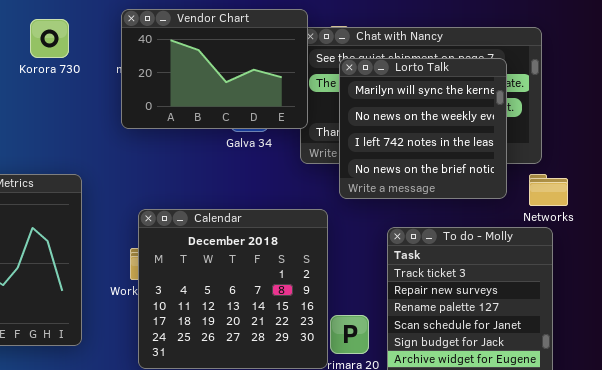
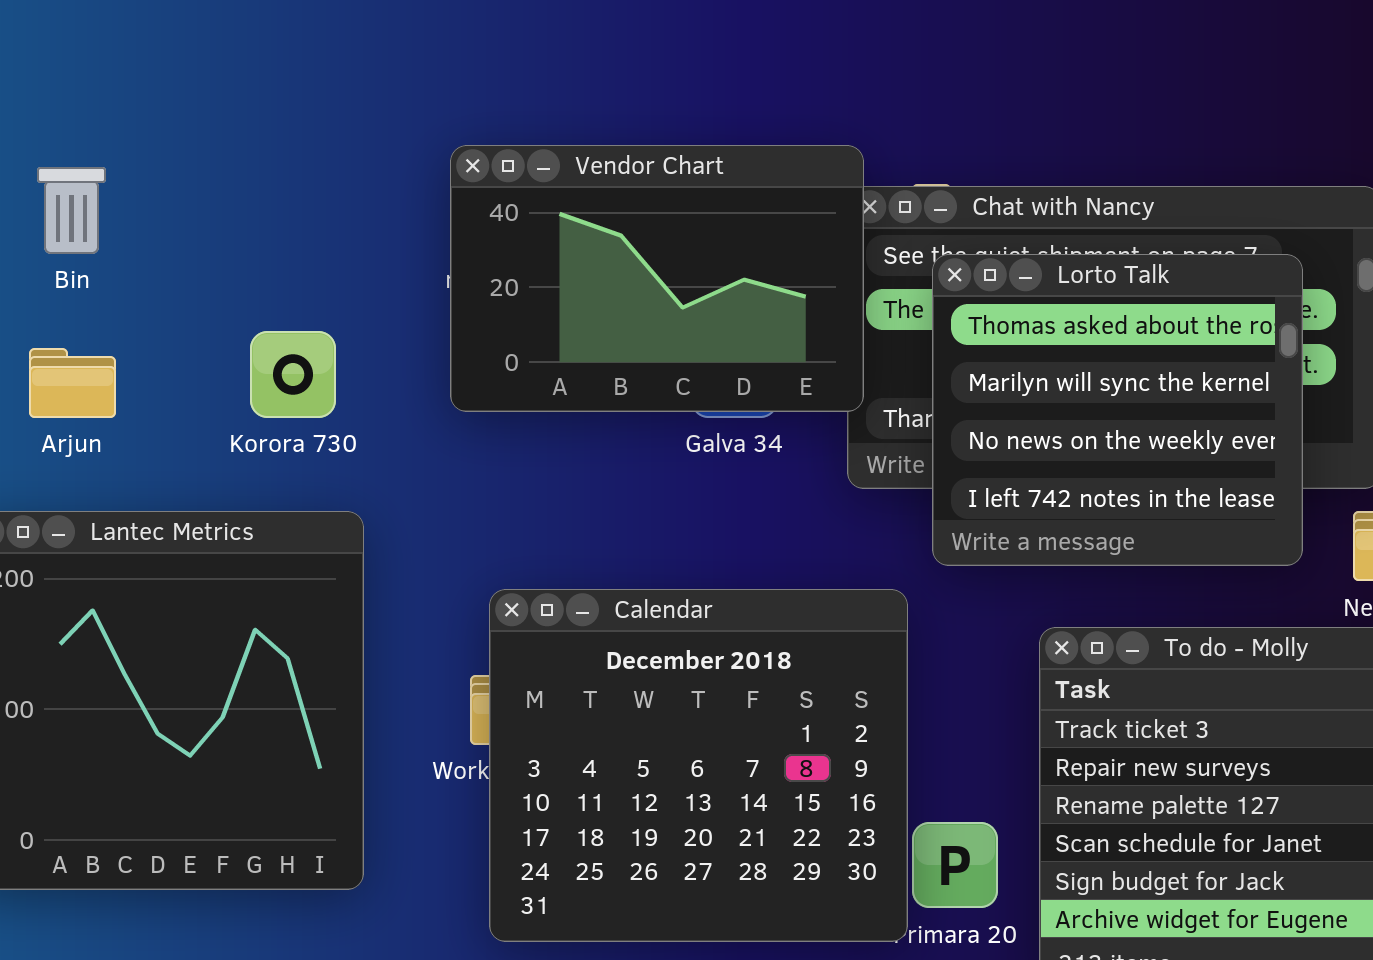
Korora 730: [30,19,69,58] -> [250,331,336,418], moved
Lorto Talk: [339,58,507,199] -> [932,254,1303,566], scrolled up 1 row

